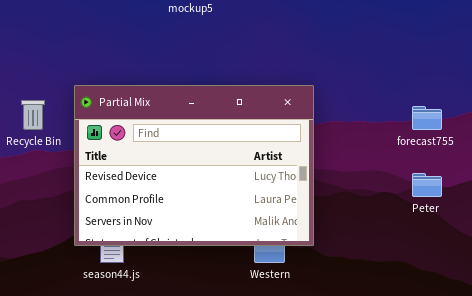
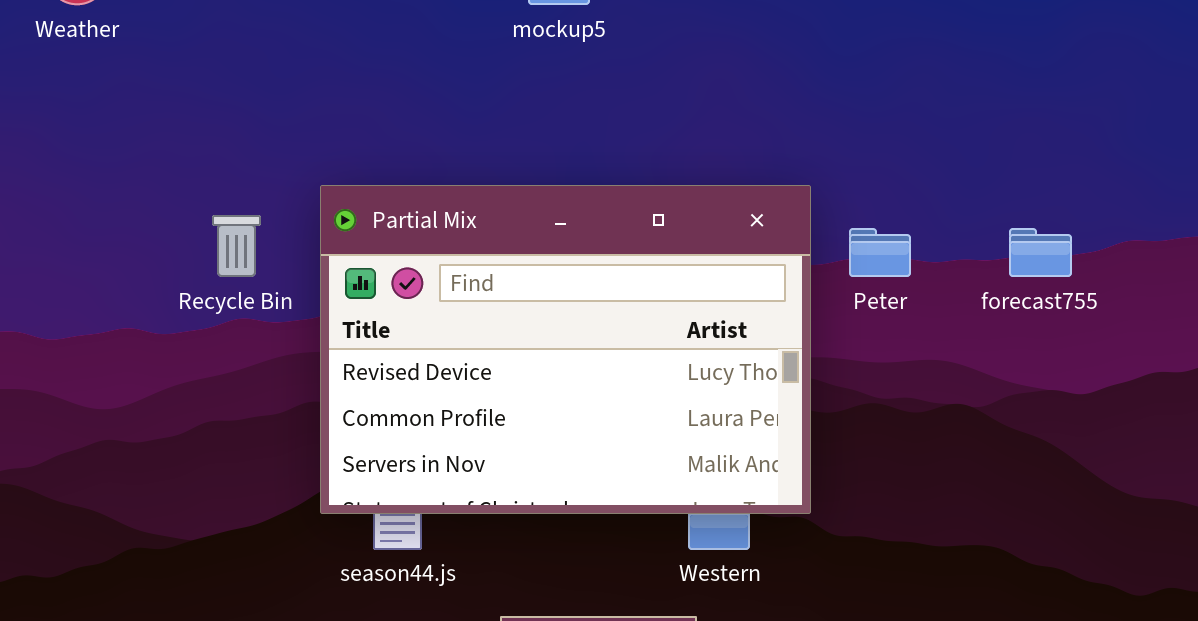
Peter: [412,173,442,197] -> [849,228,911,277], moved

